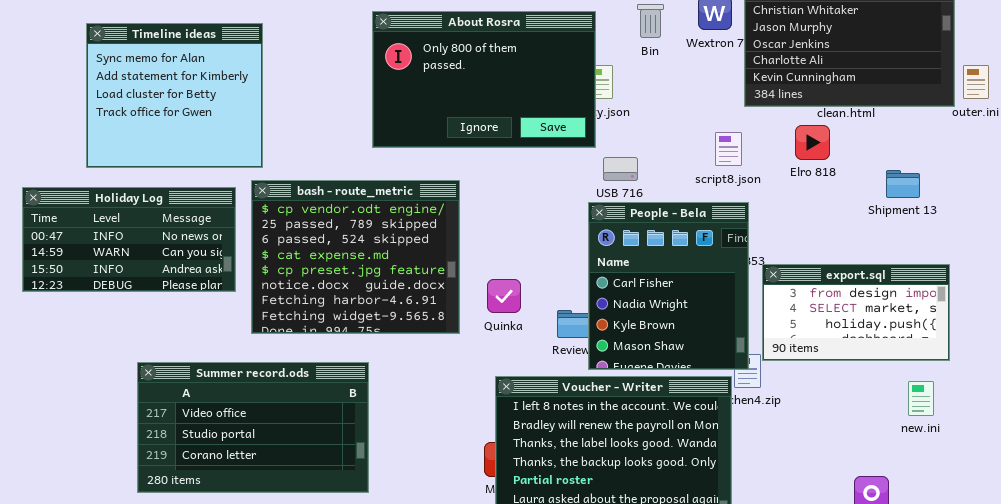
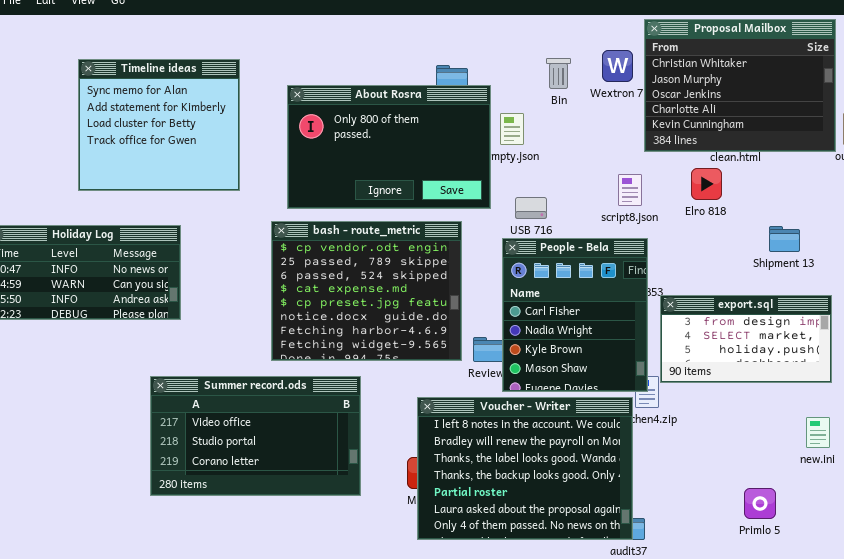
About Rosra: [372,11,596,148] -> [287,85,491,209], moved
Timeline ideas: [86,23,263,168] -> [78,59,240,191], moved
Shipment 13: [886,170,920,198] -> [769,226,800,252], moved
bash - route_metric: [251,180,460,334] -> [271,221,462,361], moved
Summer record.ods: [137,362,369,493] -> [150,376,361,496], moved
new.ini: [908,381,934,416] -> [806,417,830,448], moved

